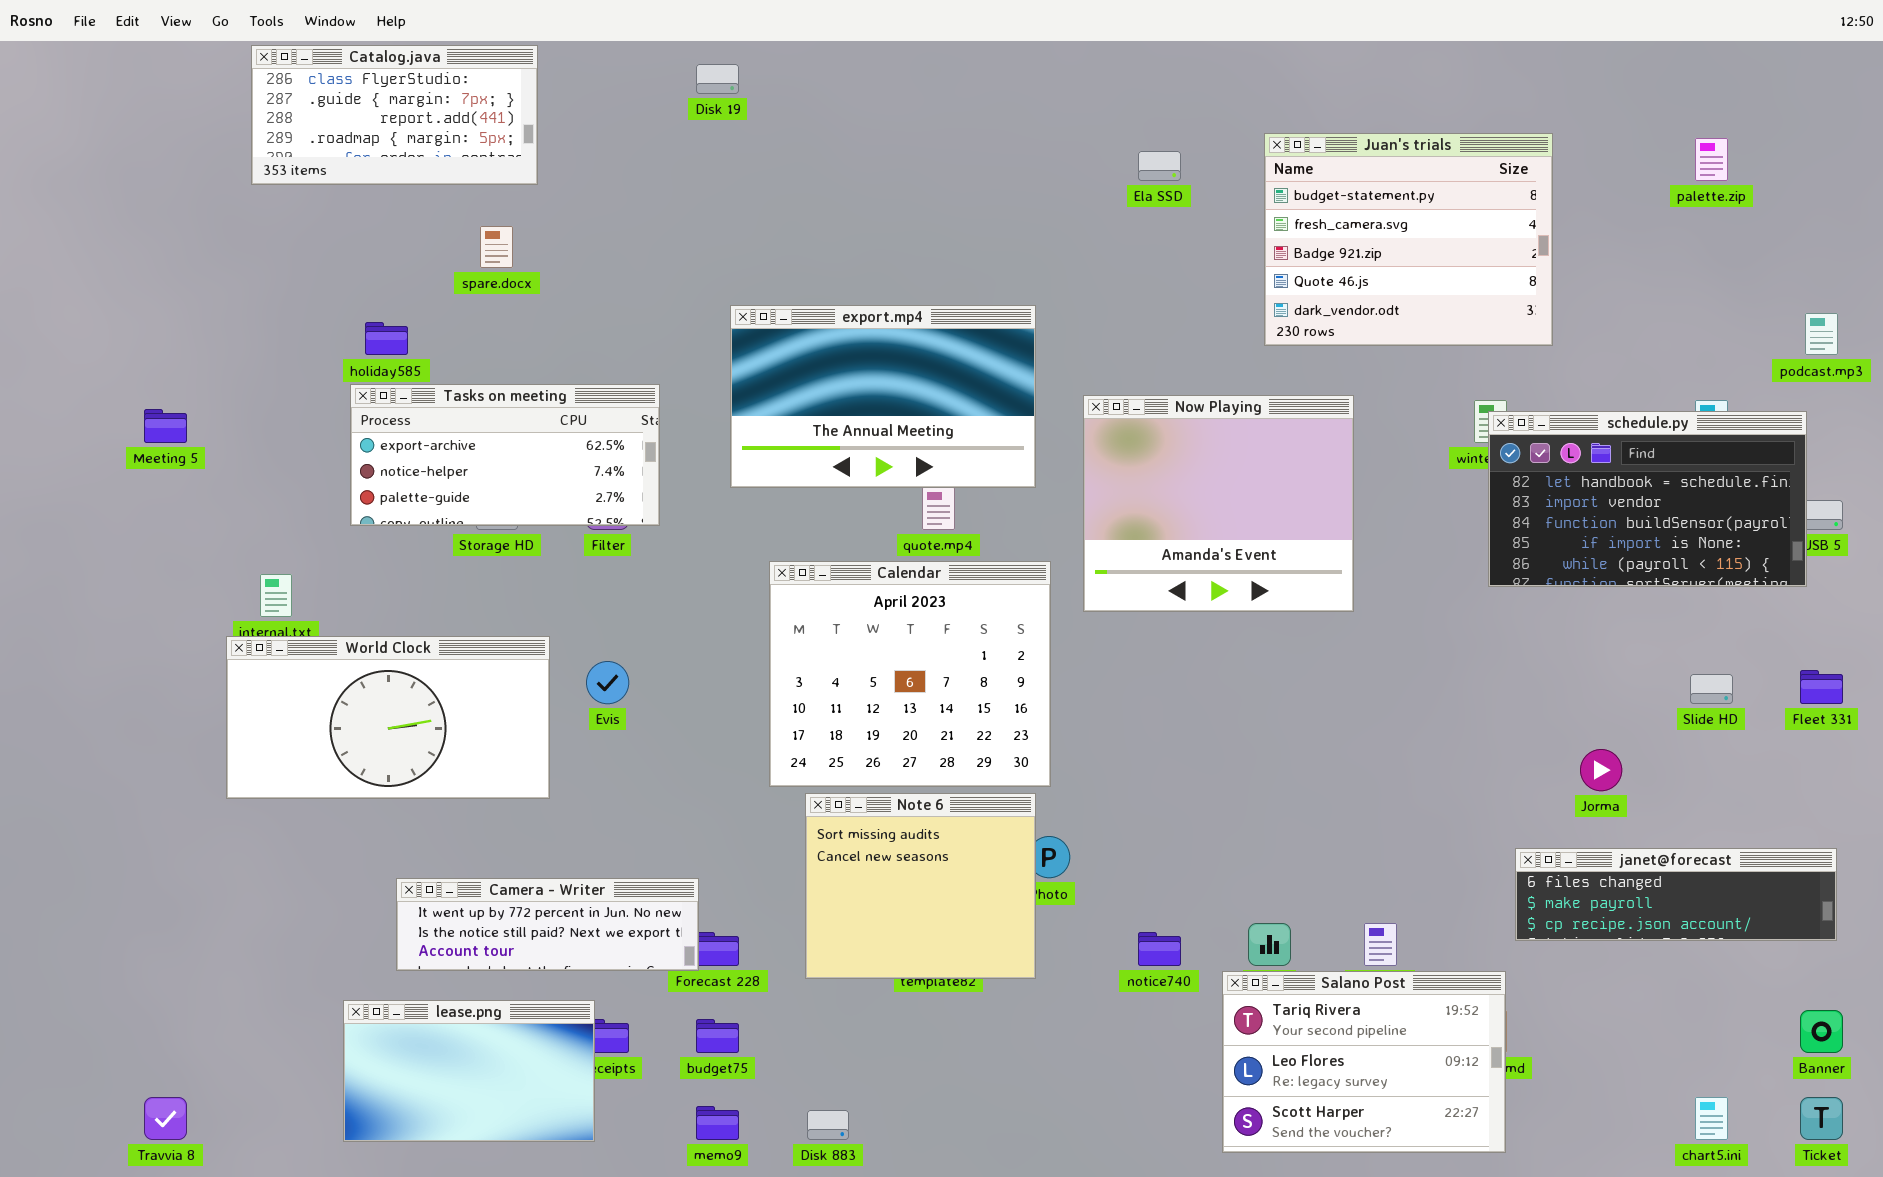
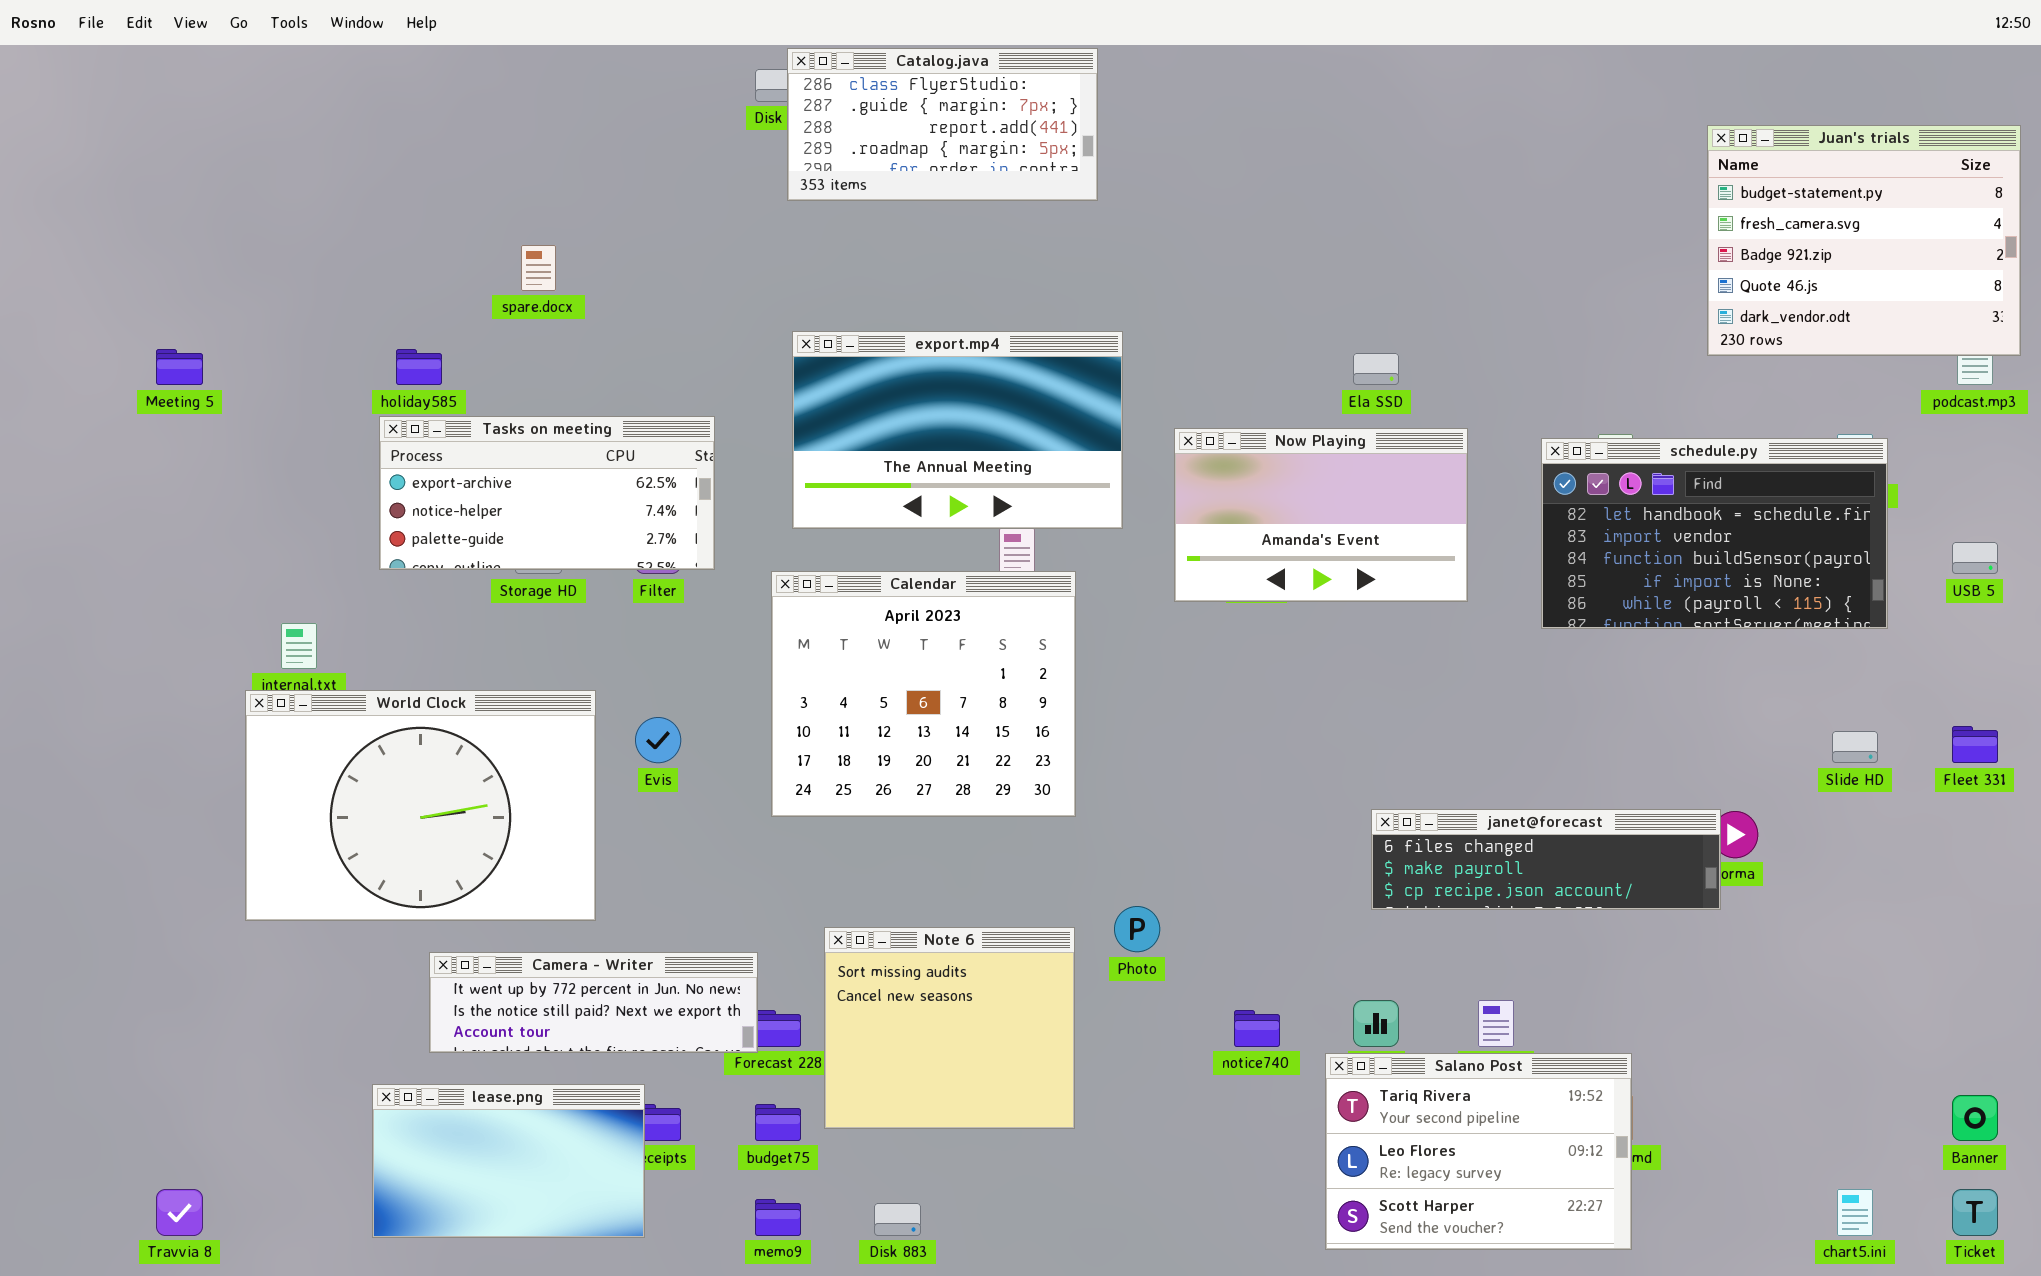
Catalog.java: [251,45,538,185] -> [787,48,1098,201], moved
Juan's trials: [1264,133,1553,346] -> [1707,125,2021,356], moved
Ela SSD: [1138,151,1181,181] -> [1353,353,1399,385], moved
Now Playing: [1083,395,1354,612] -> [1174,428,1468,602], resized
Meeting 5: [144,409,187,443] -> [156,349,203,385], moved
schedule.py: [1488,411,1807,587] -> [1541,438,1888,629], moved
Calendar: [769,561,1051,787] -> [771,571,1076,817], moved
World Clock: [226,636,550,799] -> [245,690,596,921], resized
Note 6: [805,793,1036,979] -> [824,927,1075,1129], moved
janet@forecast: [1515,848,1837,941] -> [1371,809,1721,910], moved

